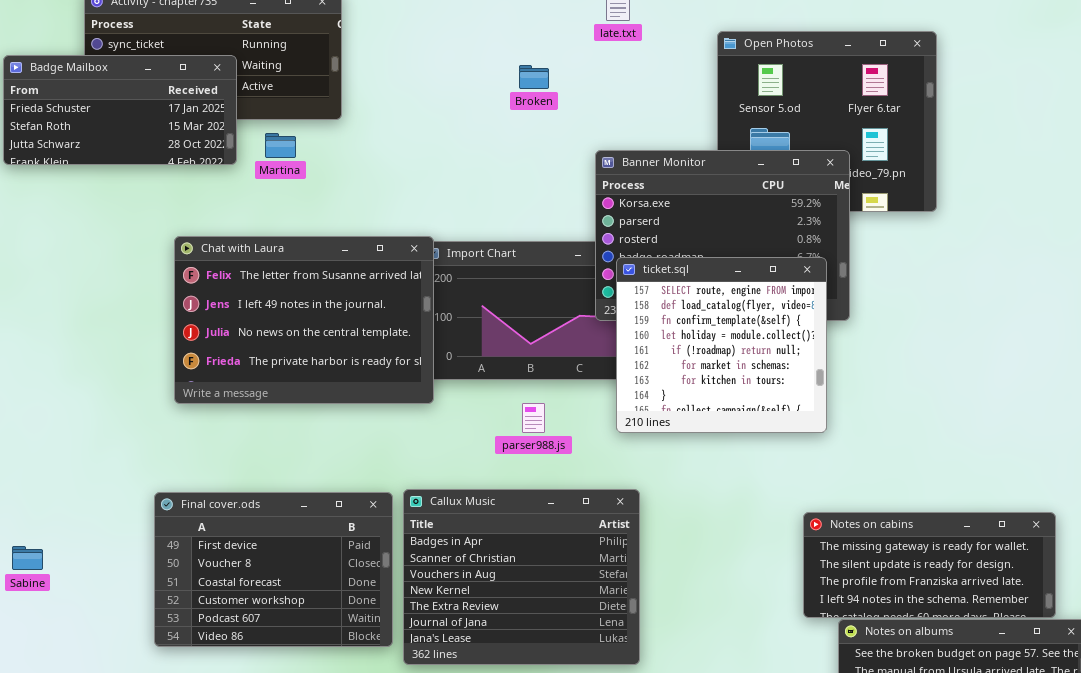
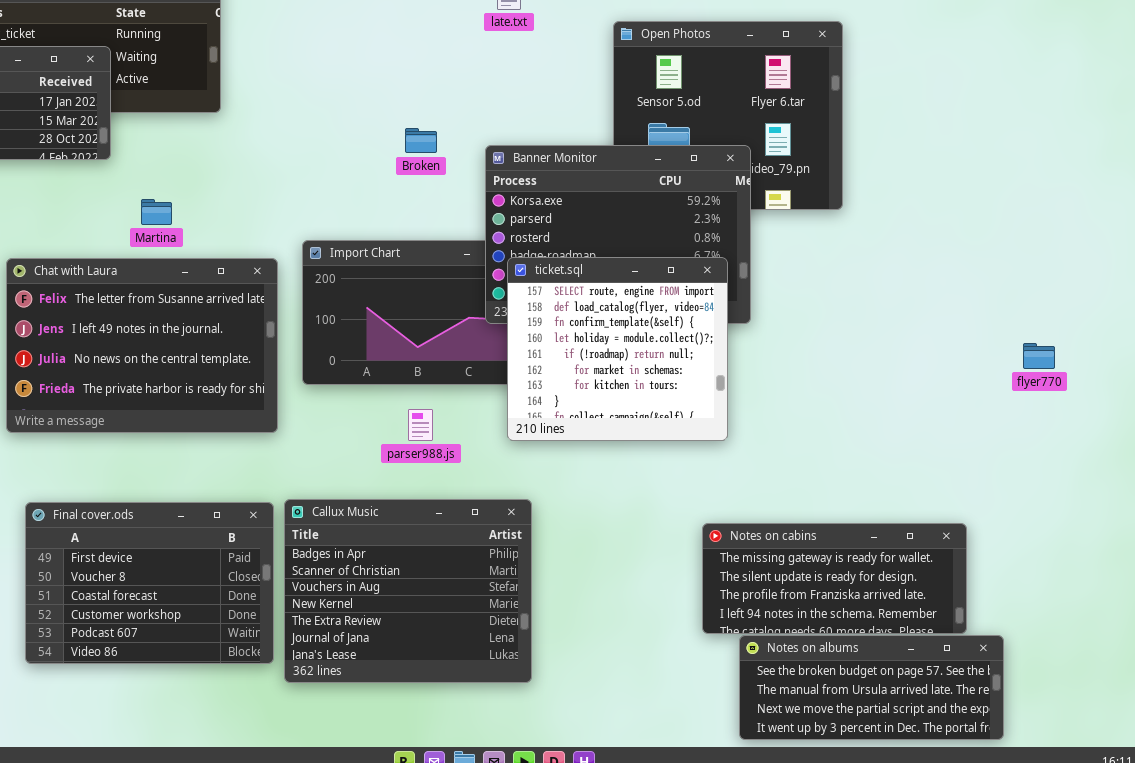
Broken: [519,65,549,89] -> [405,128,437,153], moved
Martina: [265,133,296,158] -> [141,199,172,225], moved
Chat with Laura: [174,236,434,404] -> [6,258,278,433], moved

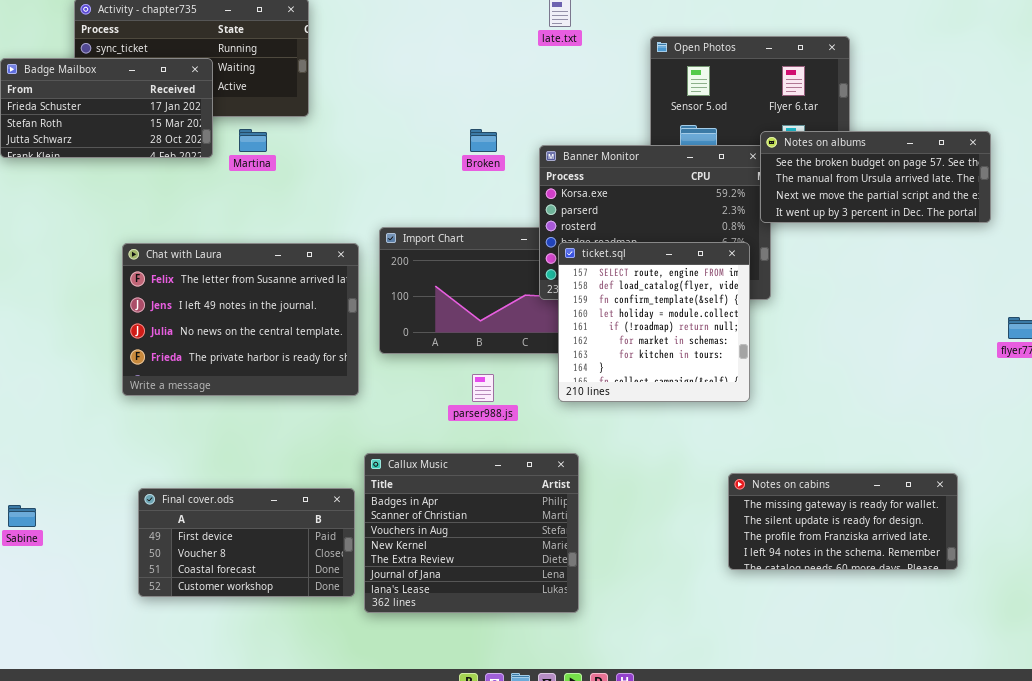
Martina: [141,199,172,225] -> [239,129,267,152], moved
Final cover.ods: [25,502,274,664] -> [138,488,355,597], resized
Notes on albums: [739,635,1004,740] -> [760,131,991,223], moved

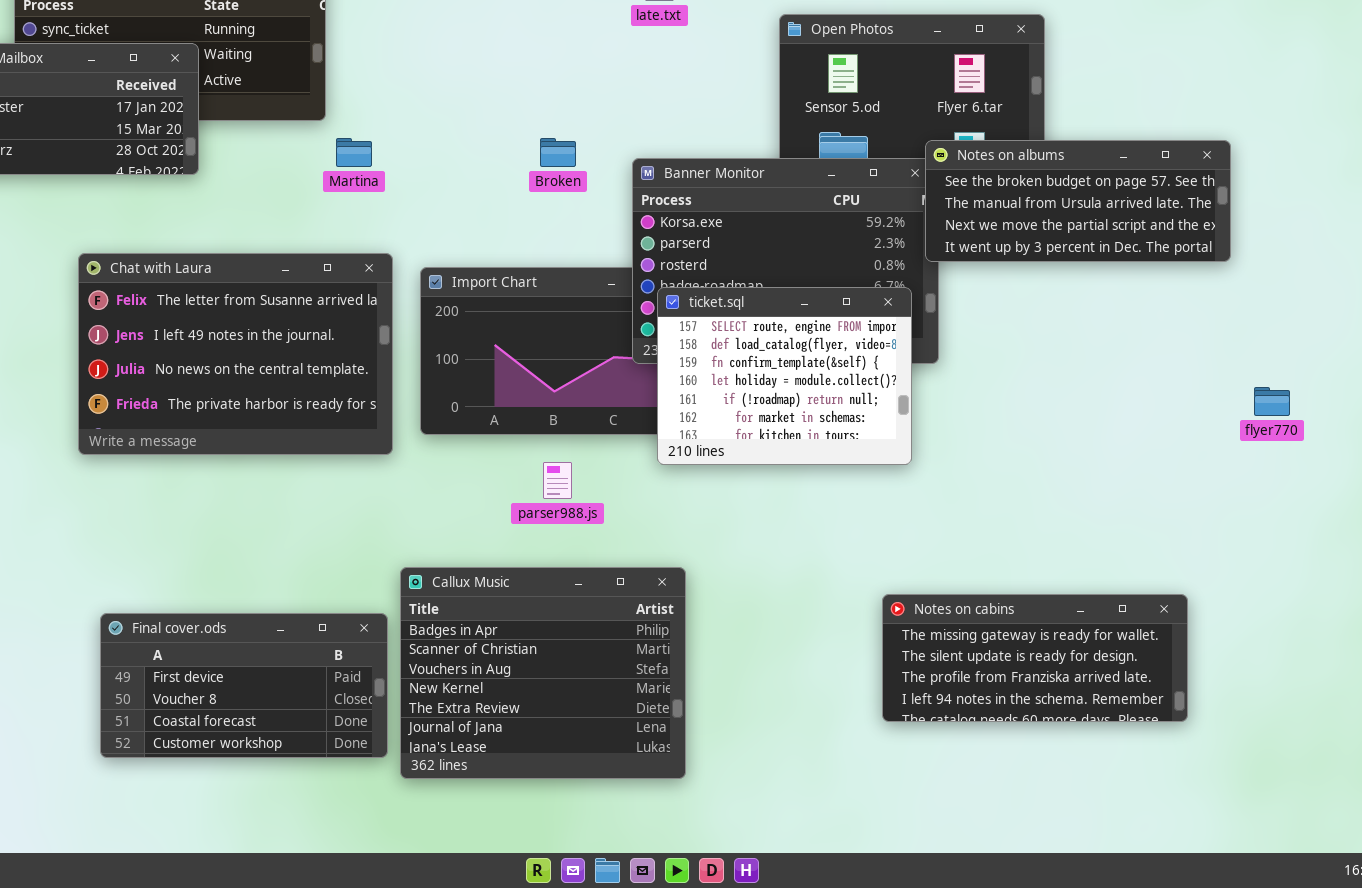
Martina: [239,129,267,152] -> [336,138,372,167], moved
ticket.sql: [558,242,750,402] -> [657,287,912,465], resized
Chat with Laura: [122,243,359,396] -> [78,253,393,455], moved

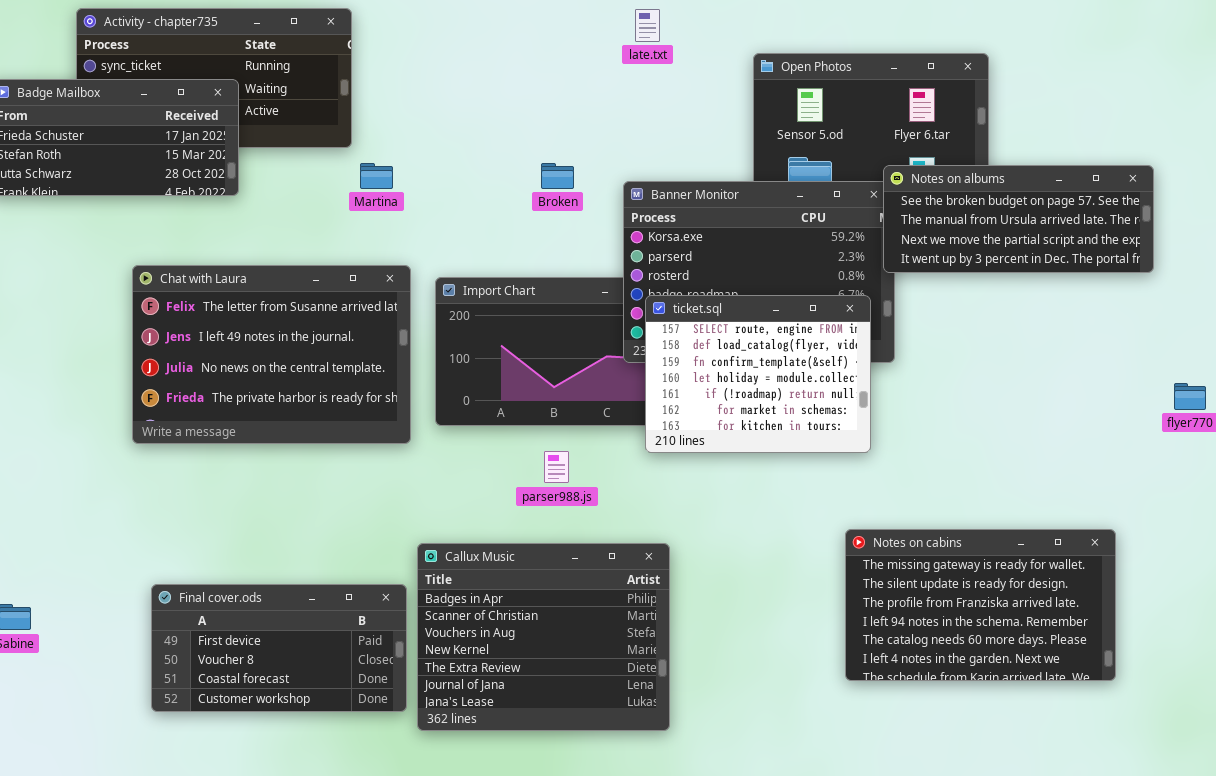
Notes on cabins: [882,594,1188,722] -> [845,529,1116,681], resized

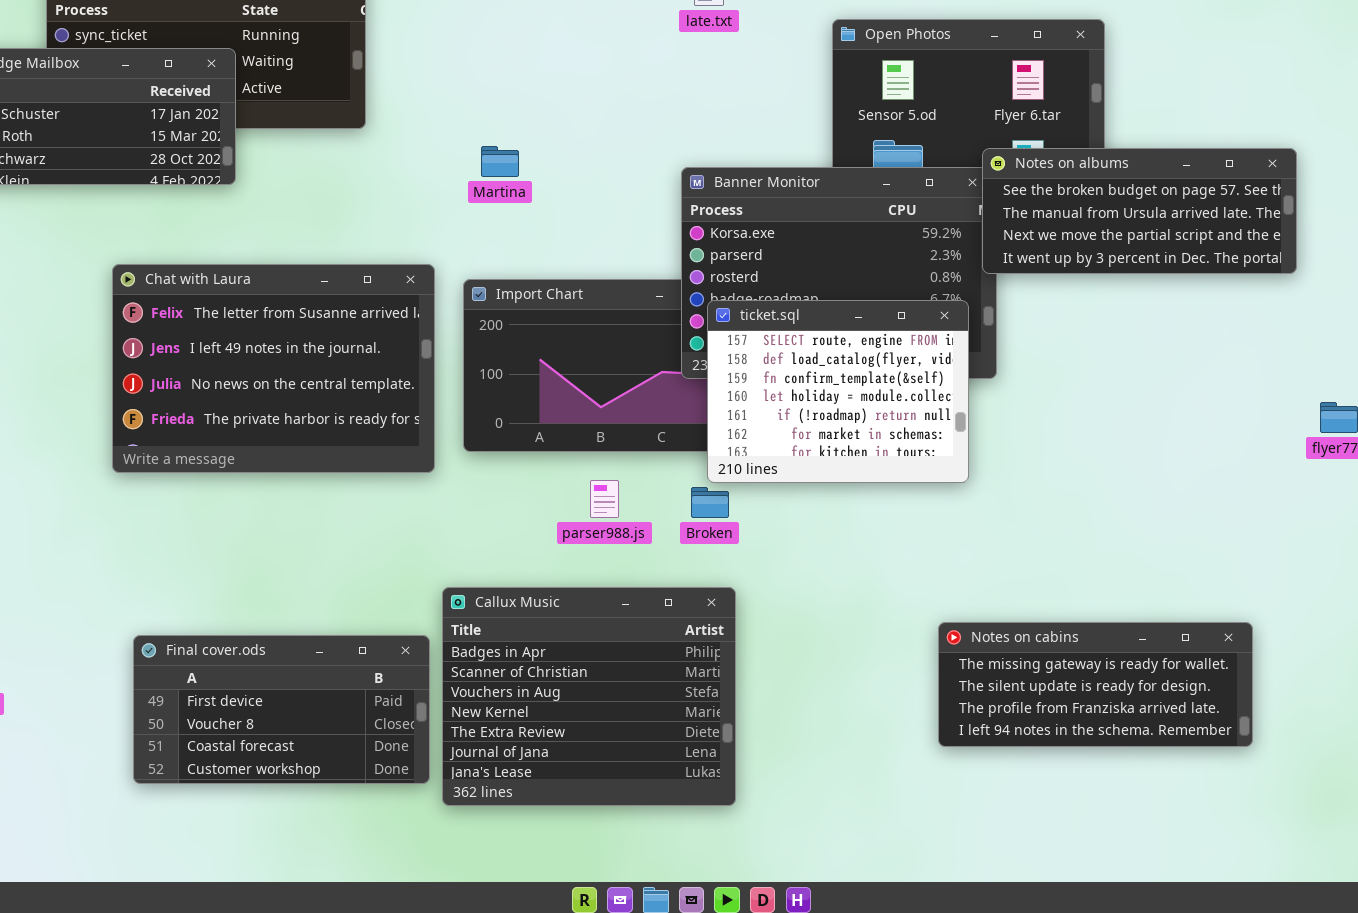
Martina: [360,163,393,189] -> [481,146,519,177], moved
Broken: [541,163,574,189] -> [691,487,729,518], moved
Notes on cabins: [845,529,1116,681] -> [938,622,1253,747], resized

